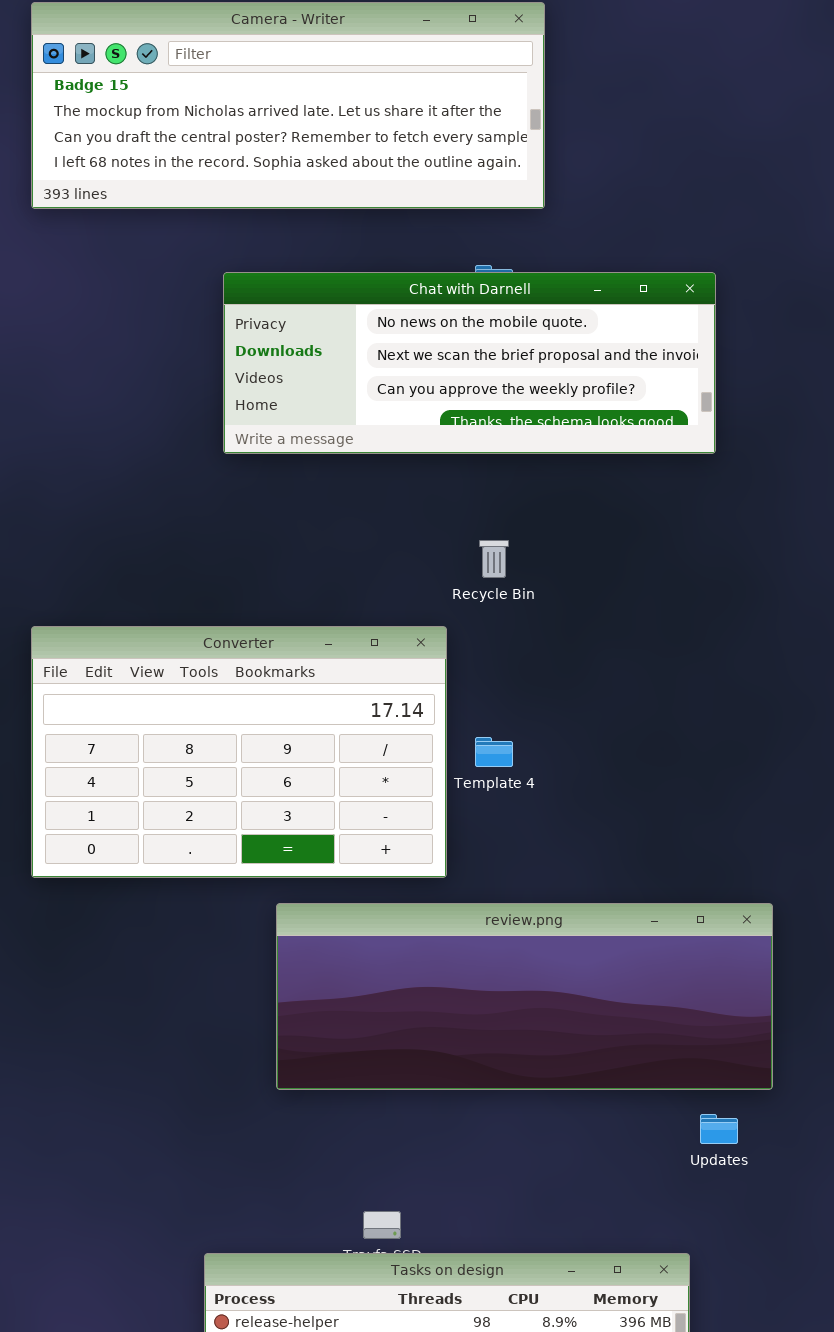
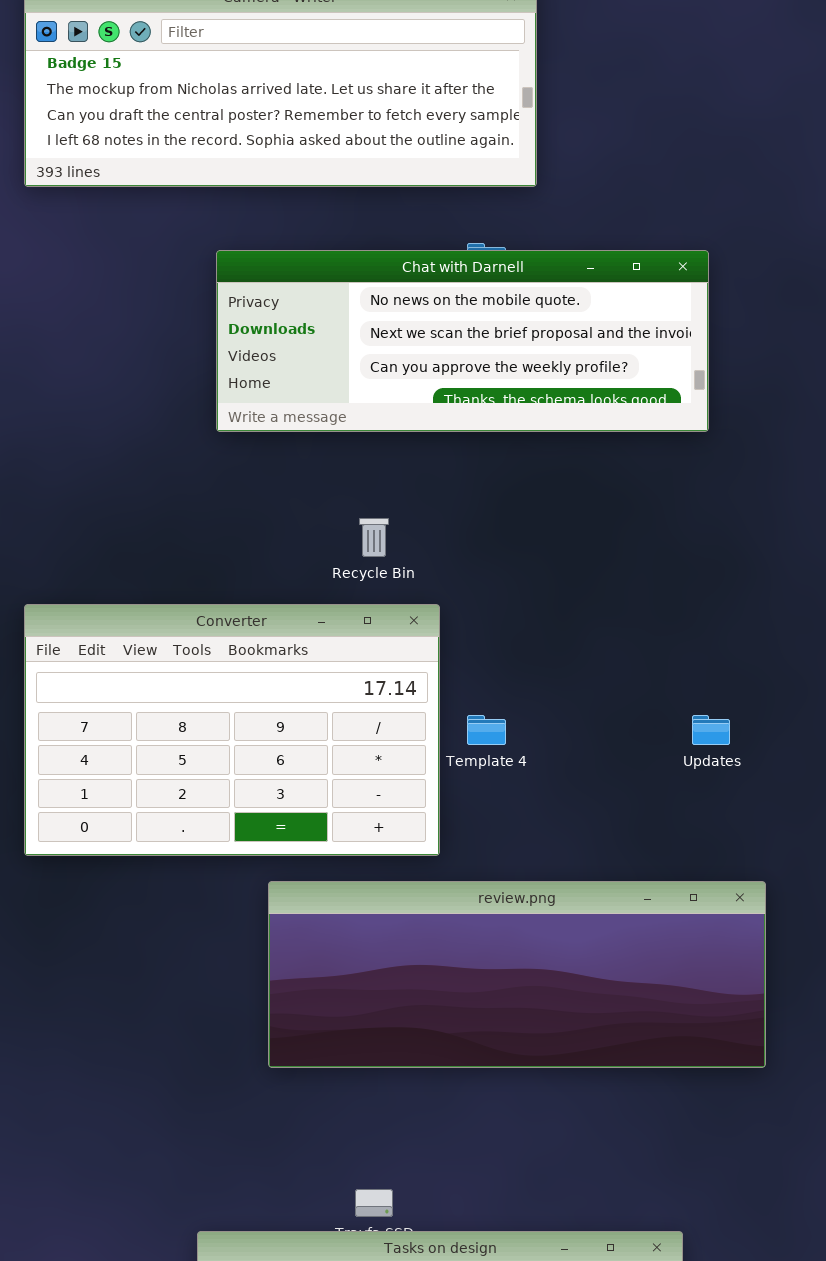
Recycle Bin: [479,540,509,578] -> [359,518,389,557], moved
Updates: [700,1114,738,1144] -> [692,715,730,745], moved

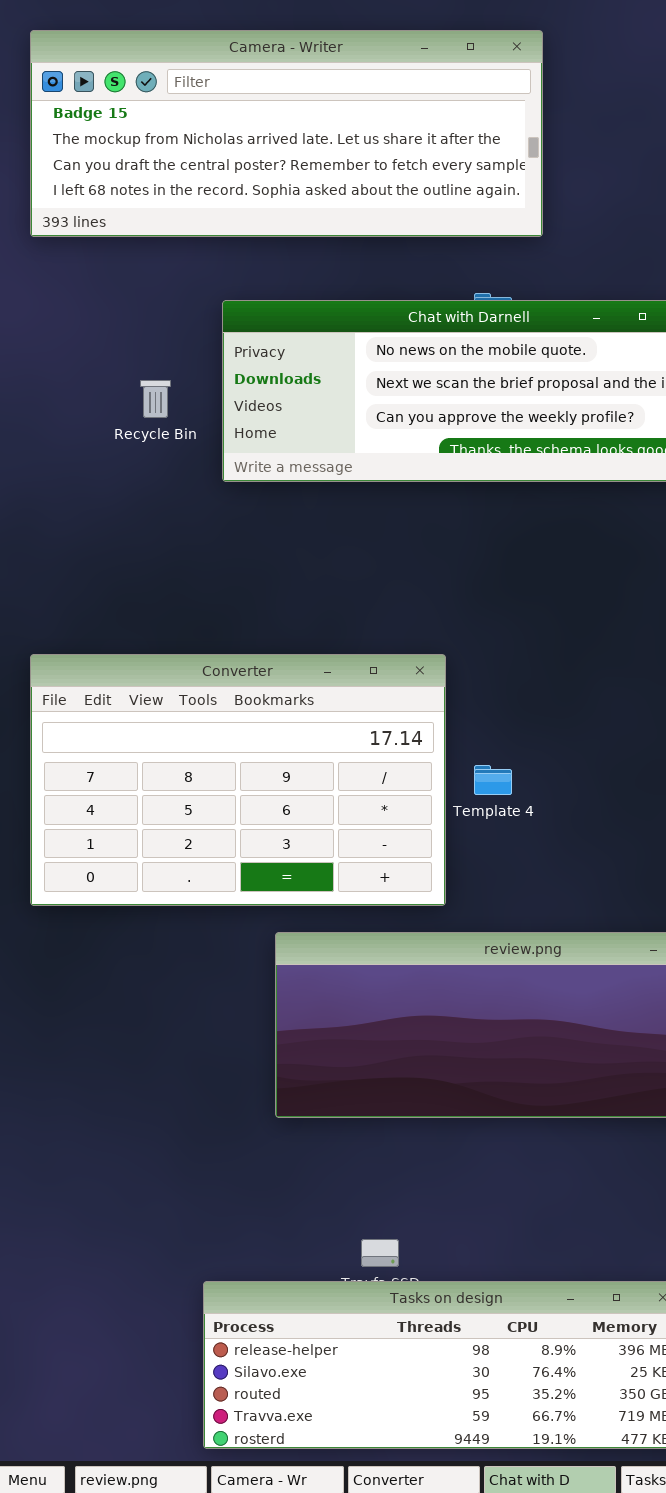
Recycle Bin: [359,518,389,557] -> [140,380,171,418], moved

